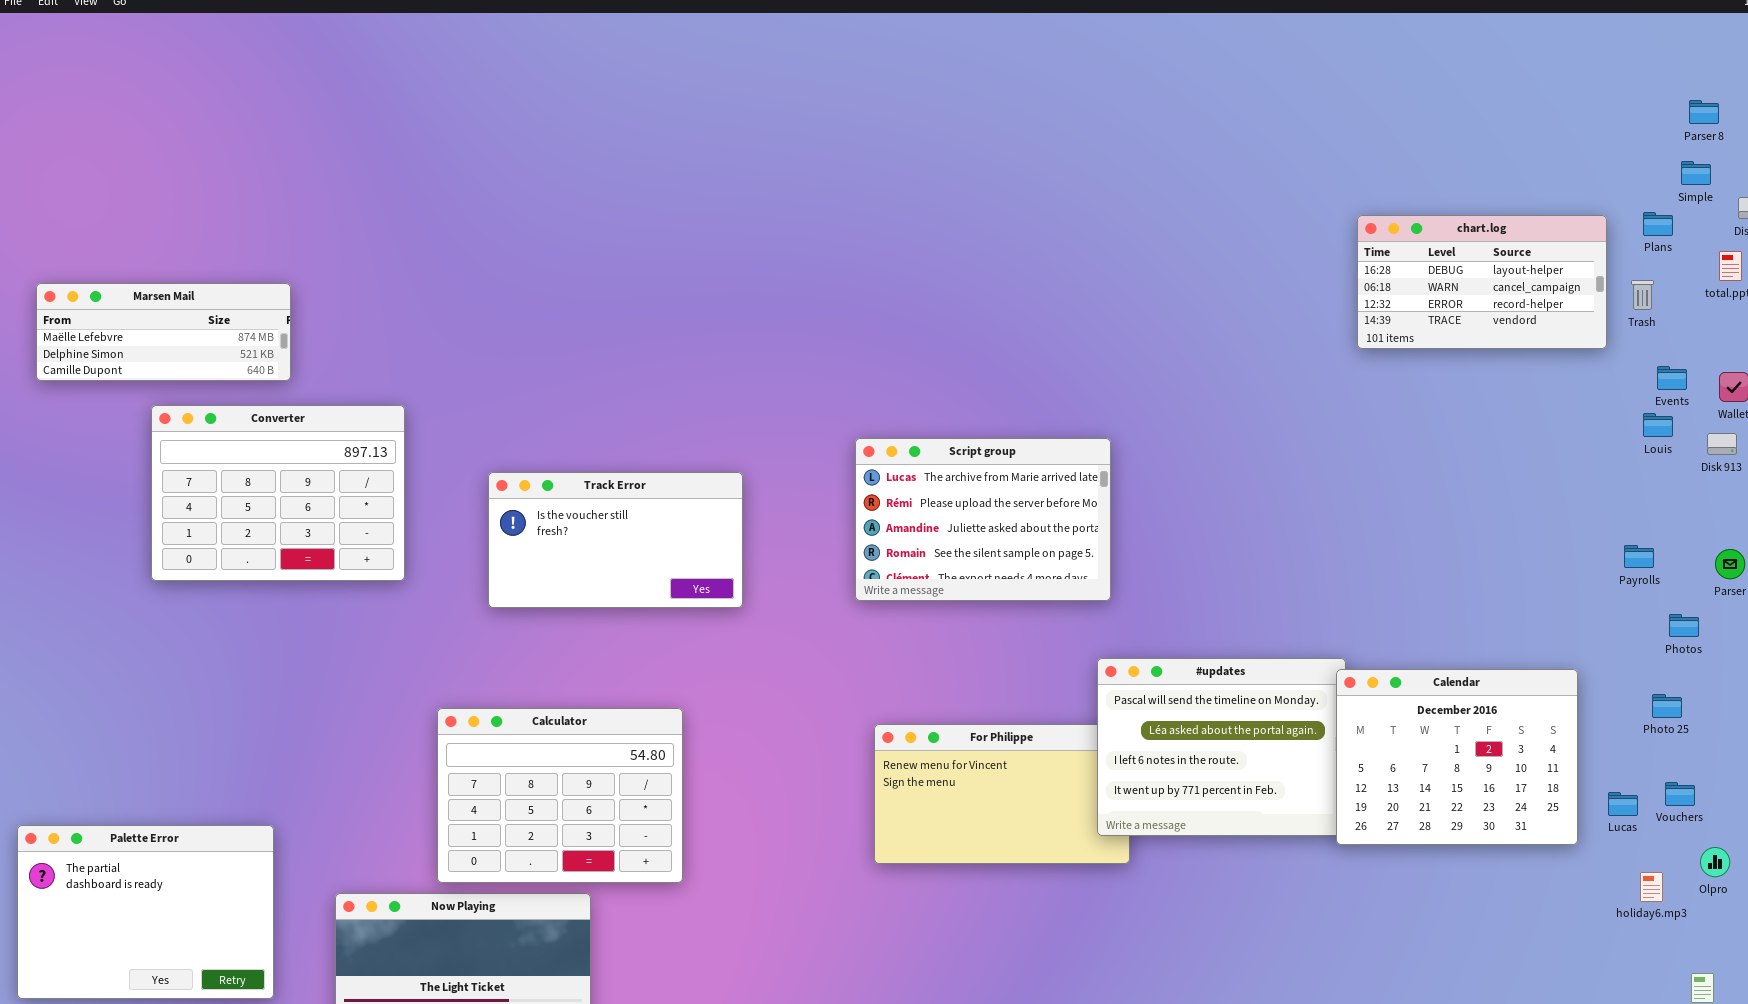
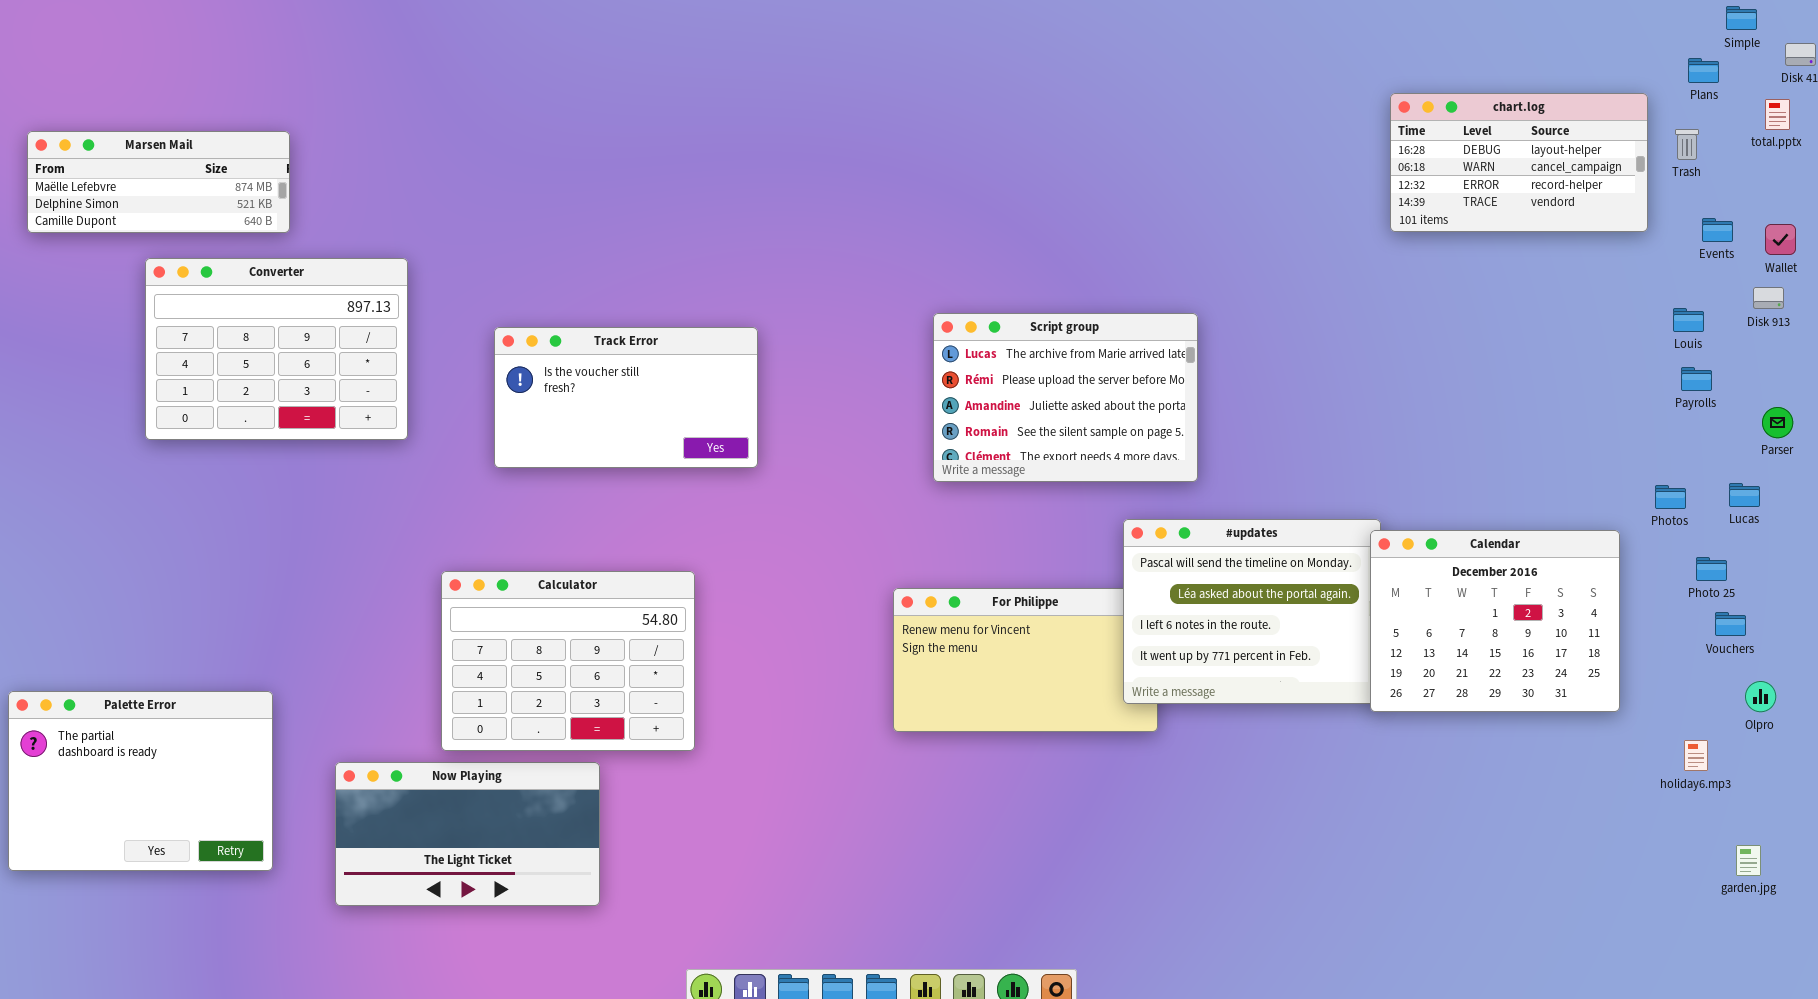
chart.log: [1357,215,1607,349] -> [1390,93,1648,232], moved
Louis: [1643,413,1673,437] -> [1673,308,1704,332], moved
Script group: [855,438,1111,601] -> [933,313,1198,482], moved
Payrolls: [1624,545,1654,568] -> [1681,367,1712,391], moved
Photos: [1669,614,1699,637] -> [1655,485,1686,509], moved
Vouchers: [1665,782,1695,806] -> [1715,612,1746,636], moved
Lucas: [1608,792,1638,816] -> [1729,483,1760,507], moved
Olpro: [1700,847,1730,877] -> [1745,681,1776,712], moved

